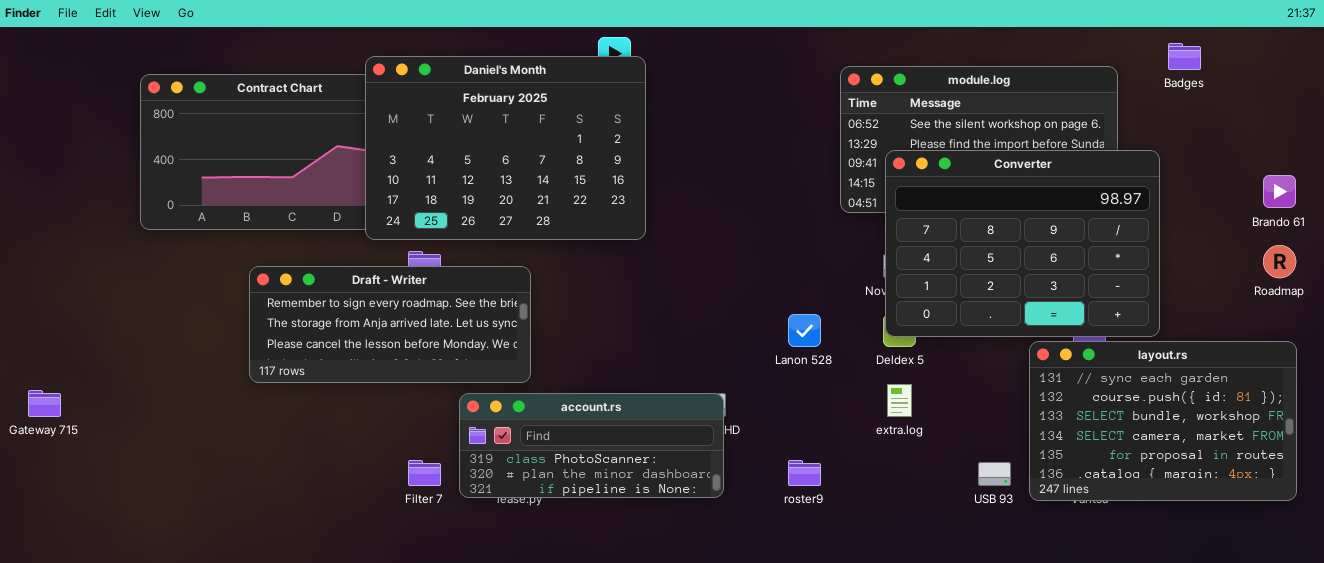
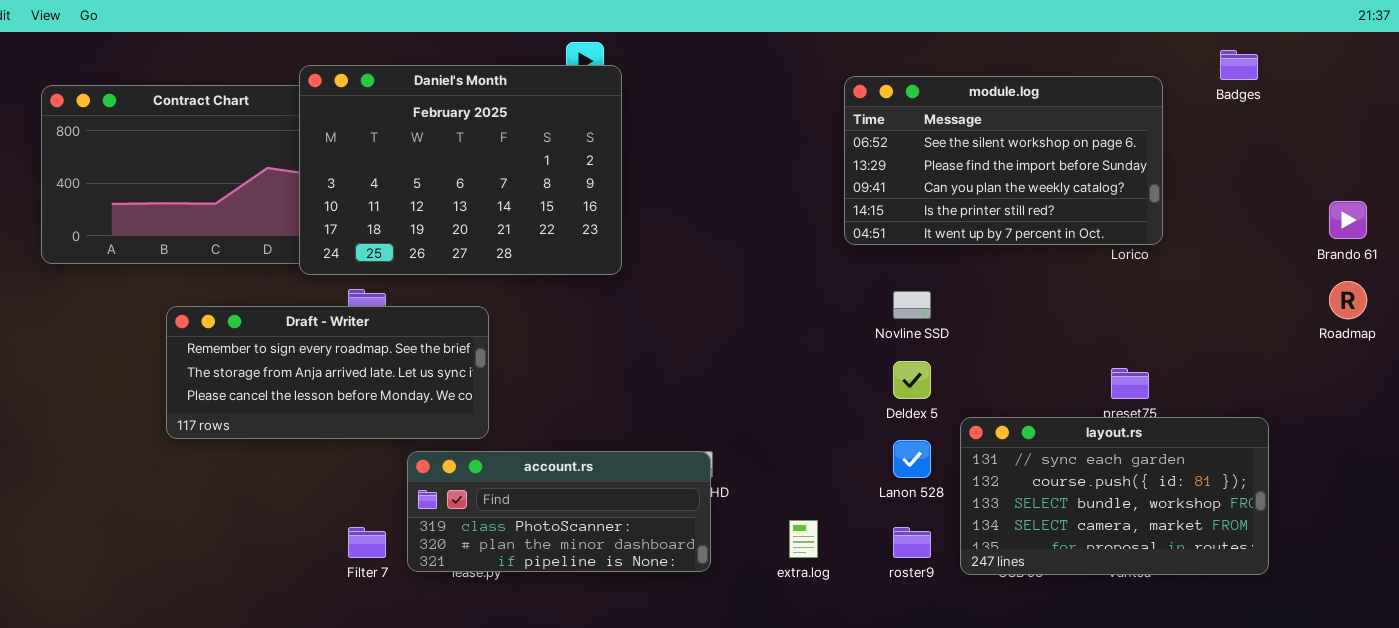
Converter: [885,150,1160,337] -> none, closed
Lanon 528: [788,314,821,347] -> [893,440,931,478], moved
layout.rs: [1029,341,1297,501] -> [960,417,1269,575], moved, resized
extra.log: [887,384,912,417] -> [789,520,818,558], moved
roster9: [788,460,821,486] -> [893,527,931,558], moved

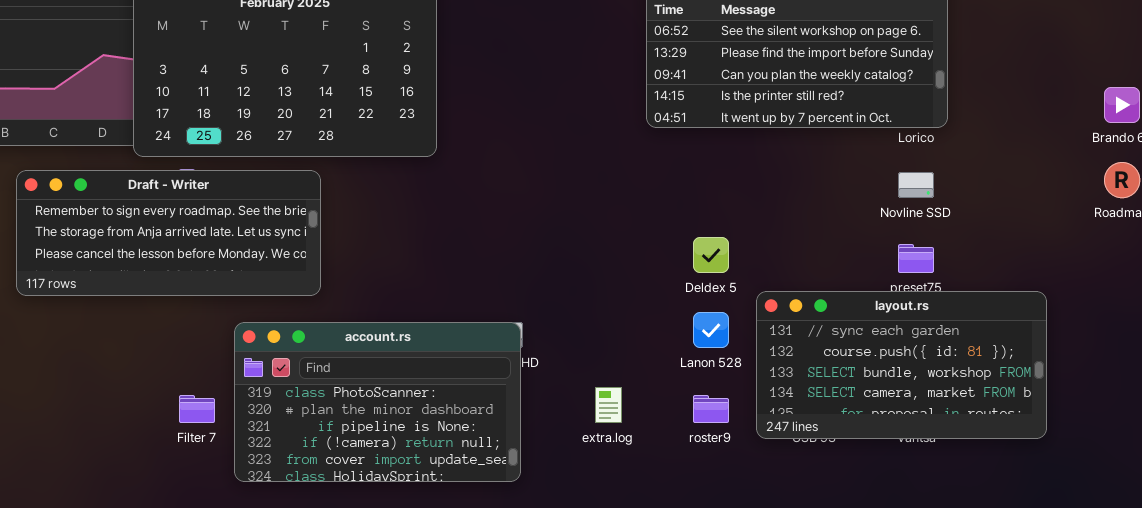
Novline SSD: [893,291,931,319] -> [898,172,934,198], moved
Draft - Writer: [166,306,489,439] -> [16,170,321,296], moved
account.rs: [407,451,711,572] -> [234,322,521,482], resized

